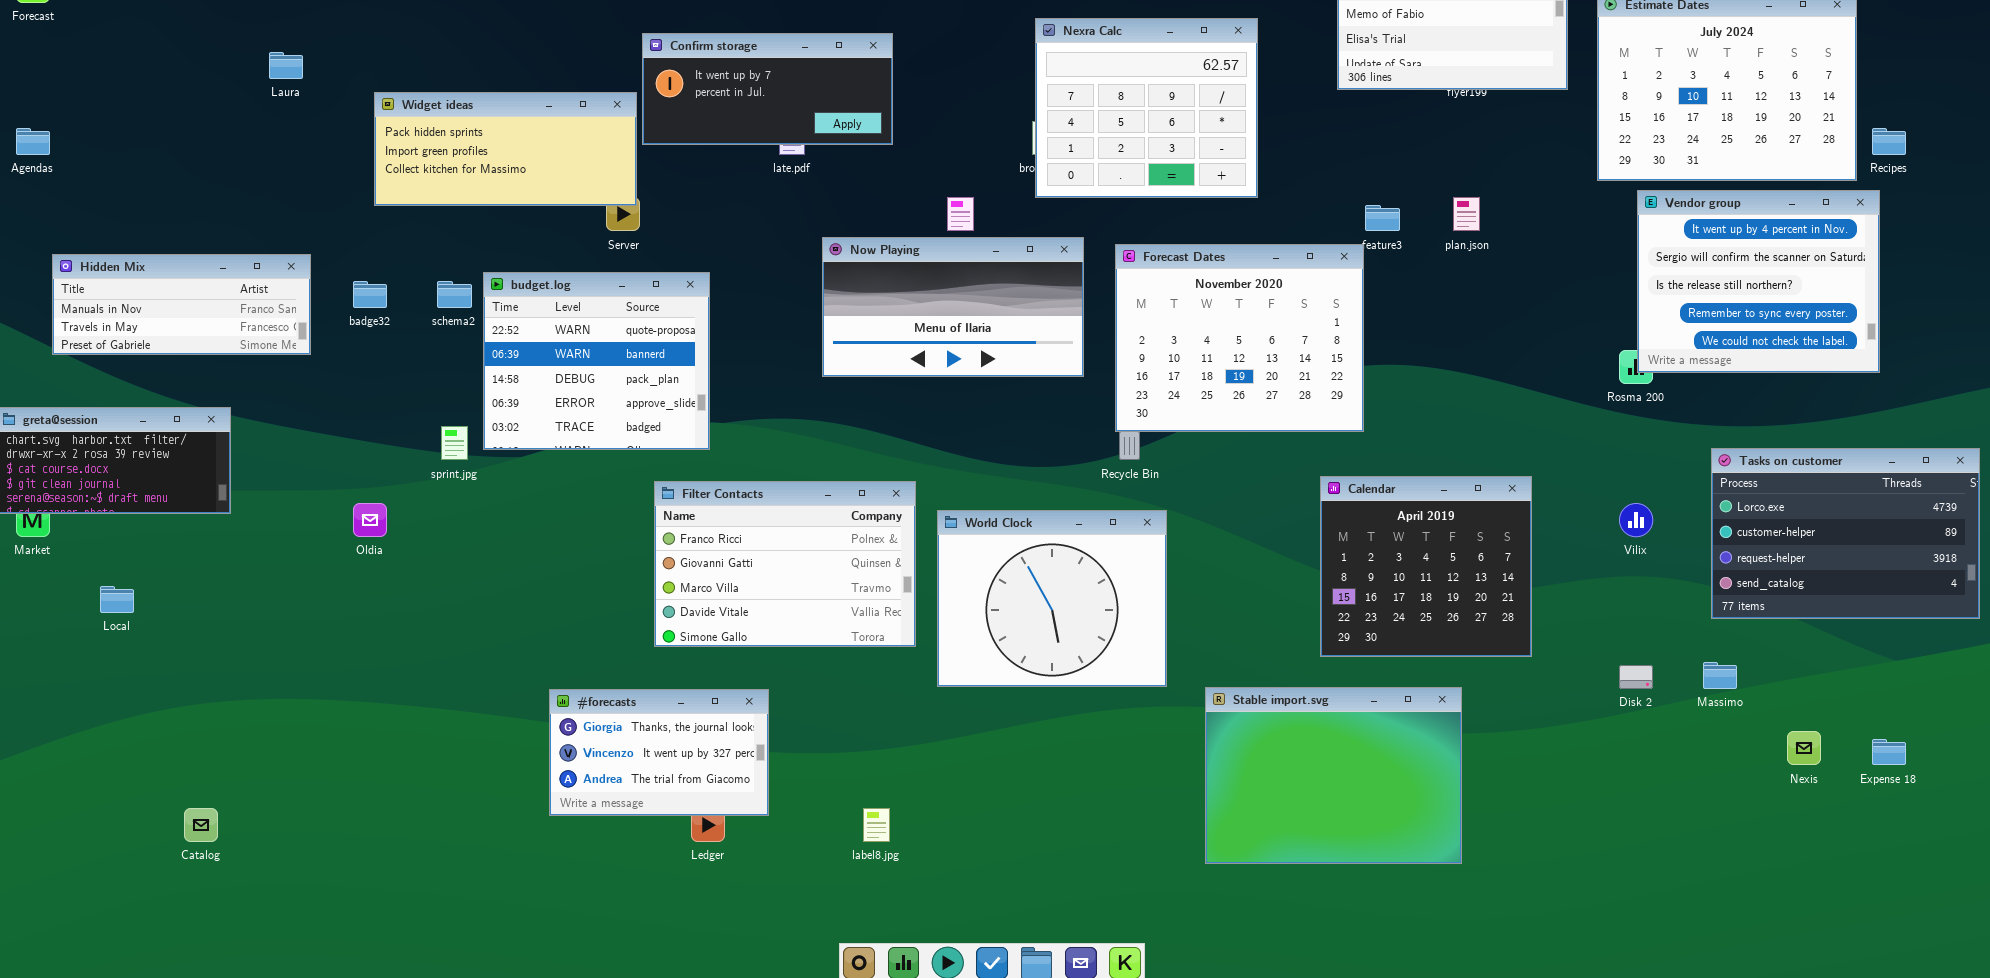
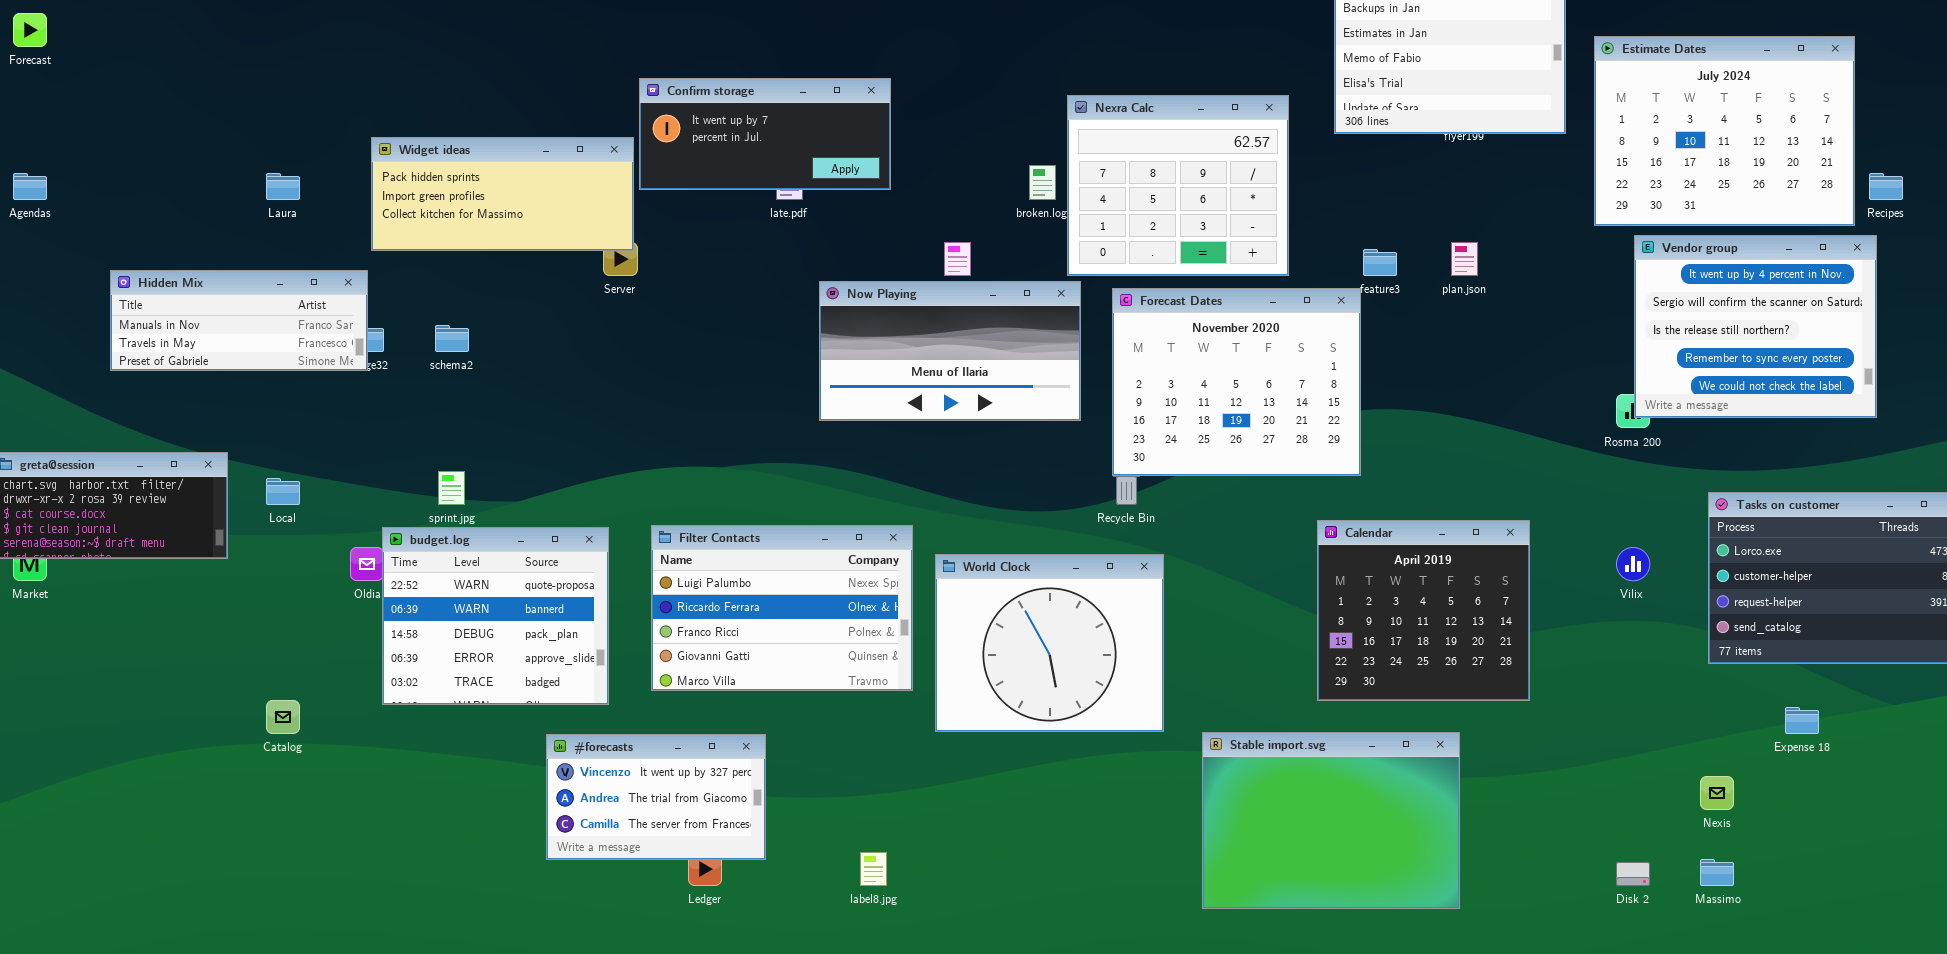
Nexra Calc: [1035,18,1258,198] -> [1067,95,1289,276], moved
Laura: [269,52,303,79] -> [266,173,300,200], moved
Hidden Mix: [52,254,311,355] -> [110,270,368,371], moved
budget.log: [483,272,710,450] -> [382,527,609,705], moved
Filter Contacts: [654,481,916,647] -> [651,525,913,691], scrolled up 2 rows
Local: [100,586,134,613] -> [266,478,300,505], moved
Massimo: [1703,662,1737,689] -> [1700,859,1734,886], moved
Disk 2: [1619,665,1653,689] -> [1616,862,1650,886], moved
#forecasts: [549,689,769,816] -> [546,734,766,860], scrolled down 1 row
Nexis: [1787,731,1821,765] -> [1700,776,1734,810], moved
Expense 18: [1872,739,1906,765] -> [1785,707,1819,734], moved
Catalog: [184,808,218,842] -> [266,700,300,734], moved

